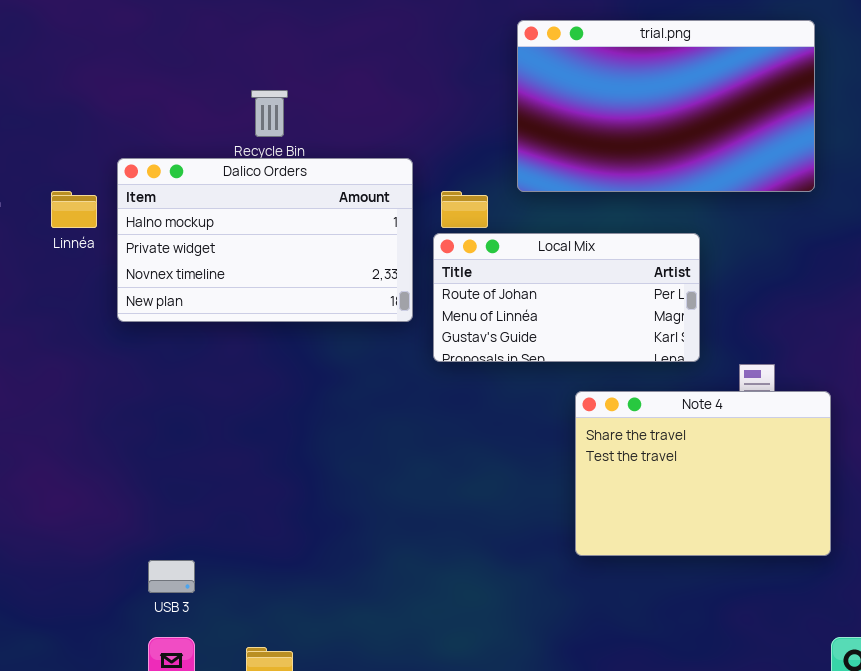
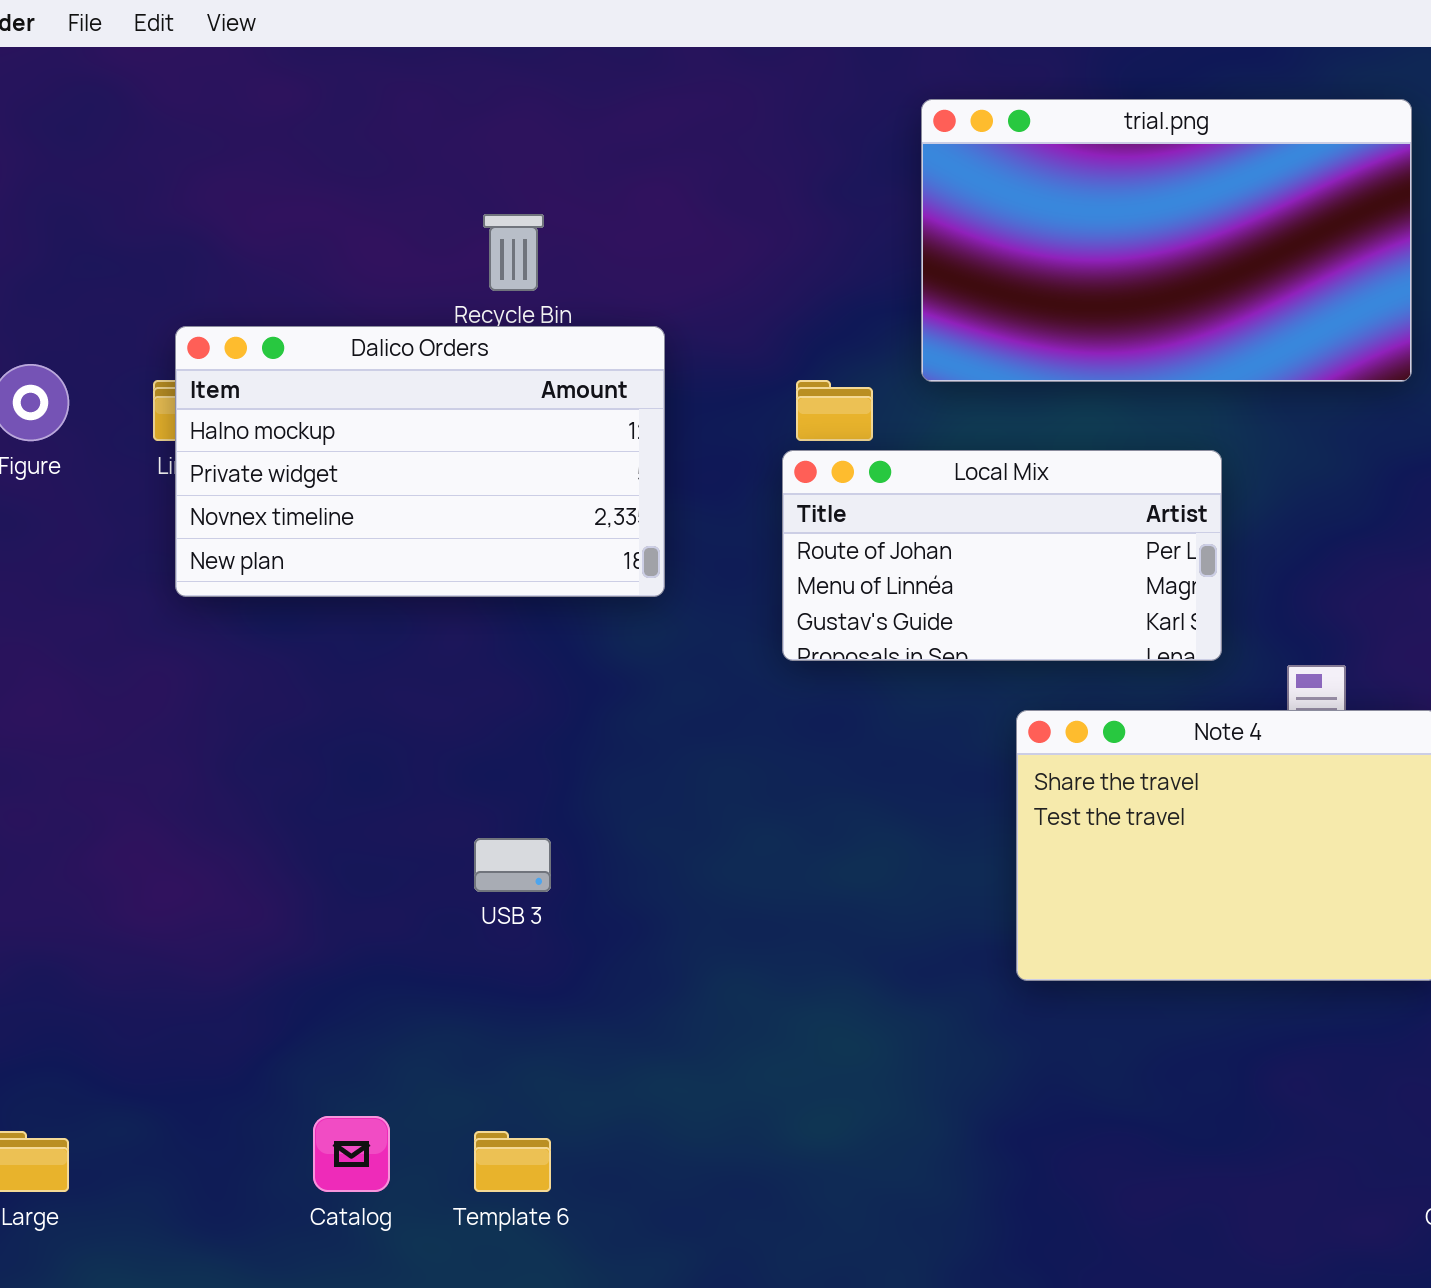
Dalico Orders: [117,158,413,322] -> [175,326,665,597], moved
USB 3: [148,560,195,593] -> [474,838,551,892], moved

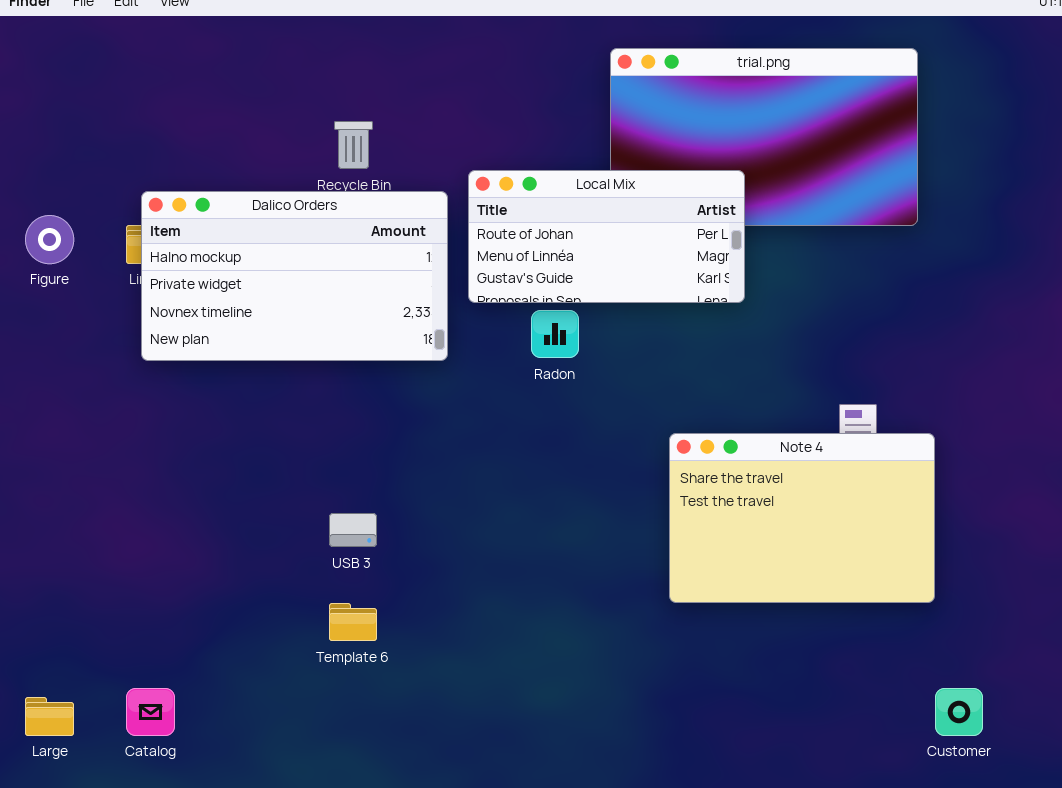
Local Mix: [782,450,1222,661] -> [468,170,745,303], moved
Catalog: [313,1116,390,1192] -> [126,688,175,736], moved
Template 6: [474,1131,551,1192] -> [329,603,377,641], moved

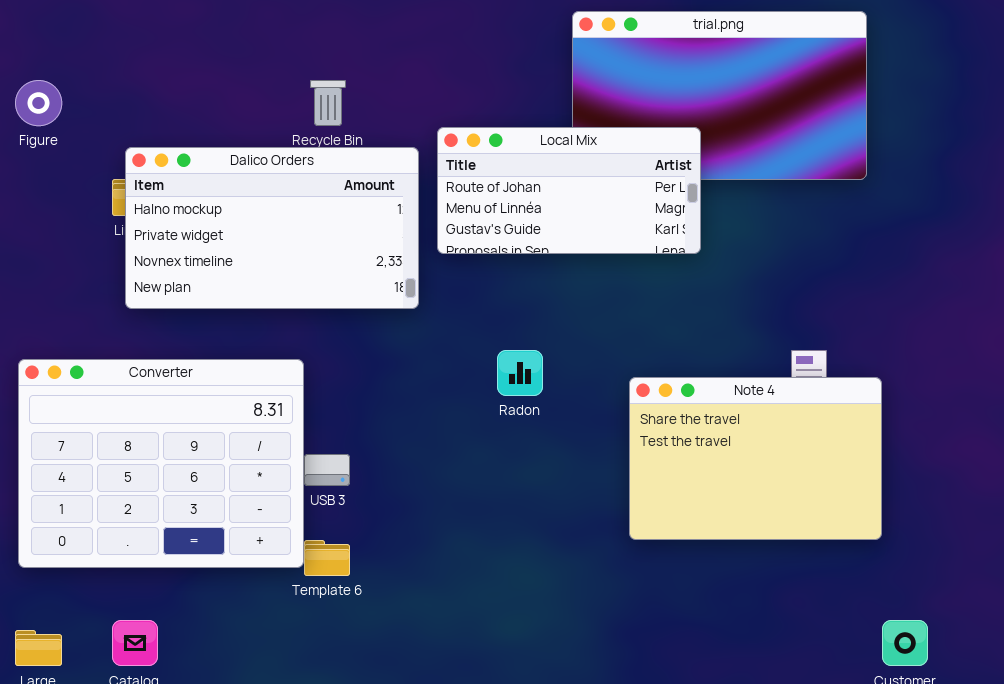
Figure: [25,215,74,264] -> [15,80,62,126], moved
Radon: [531,310,579,358] -> [497,350,543,396], moved
Converter: none -> [18,359,304,568], opened

